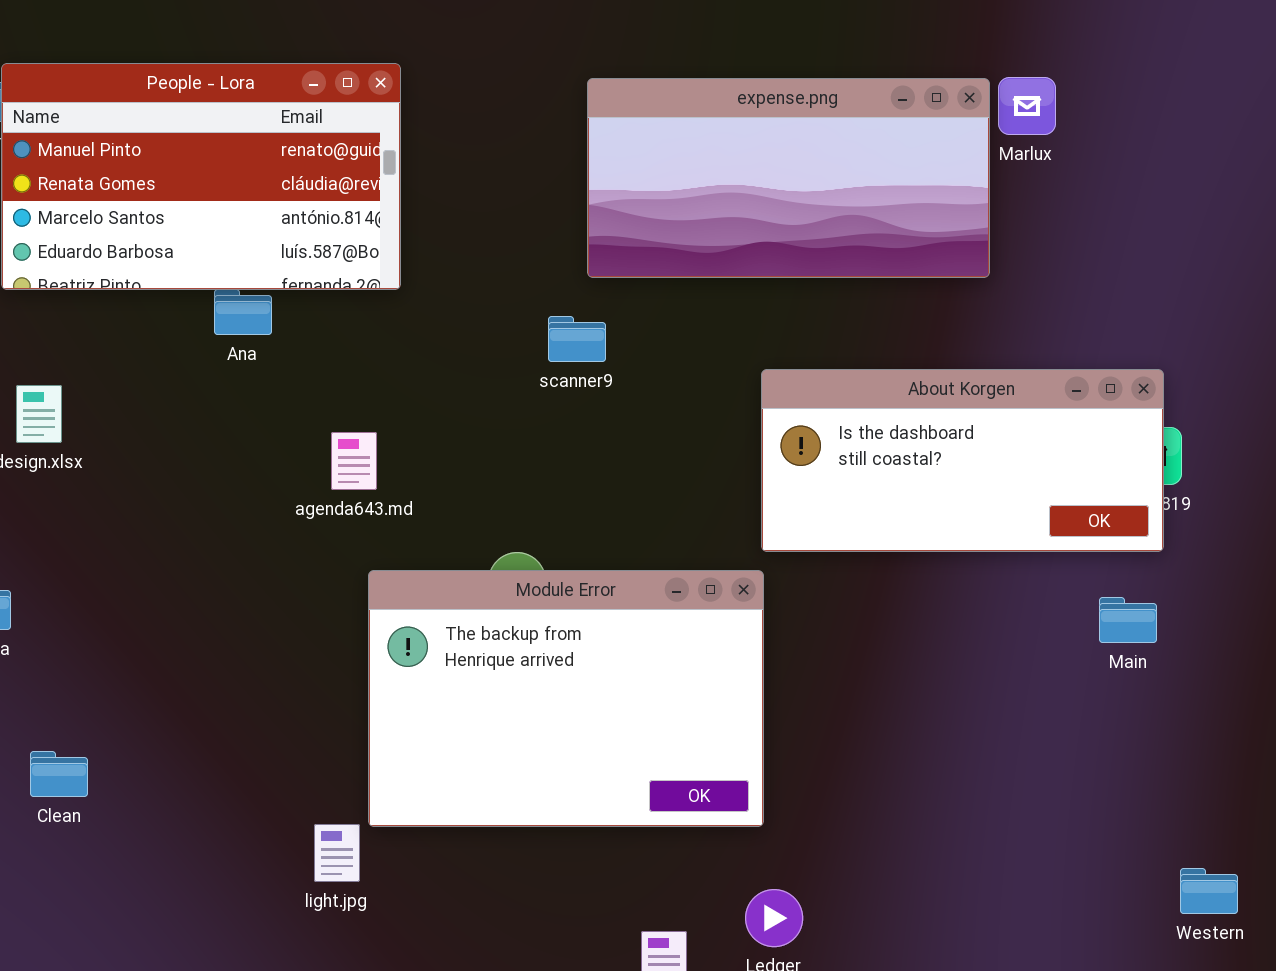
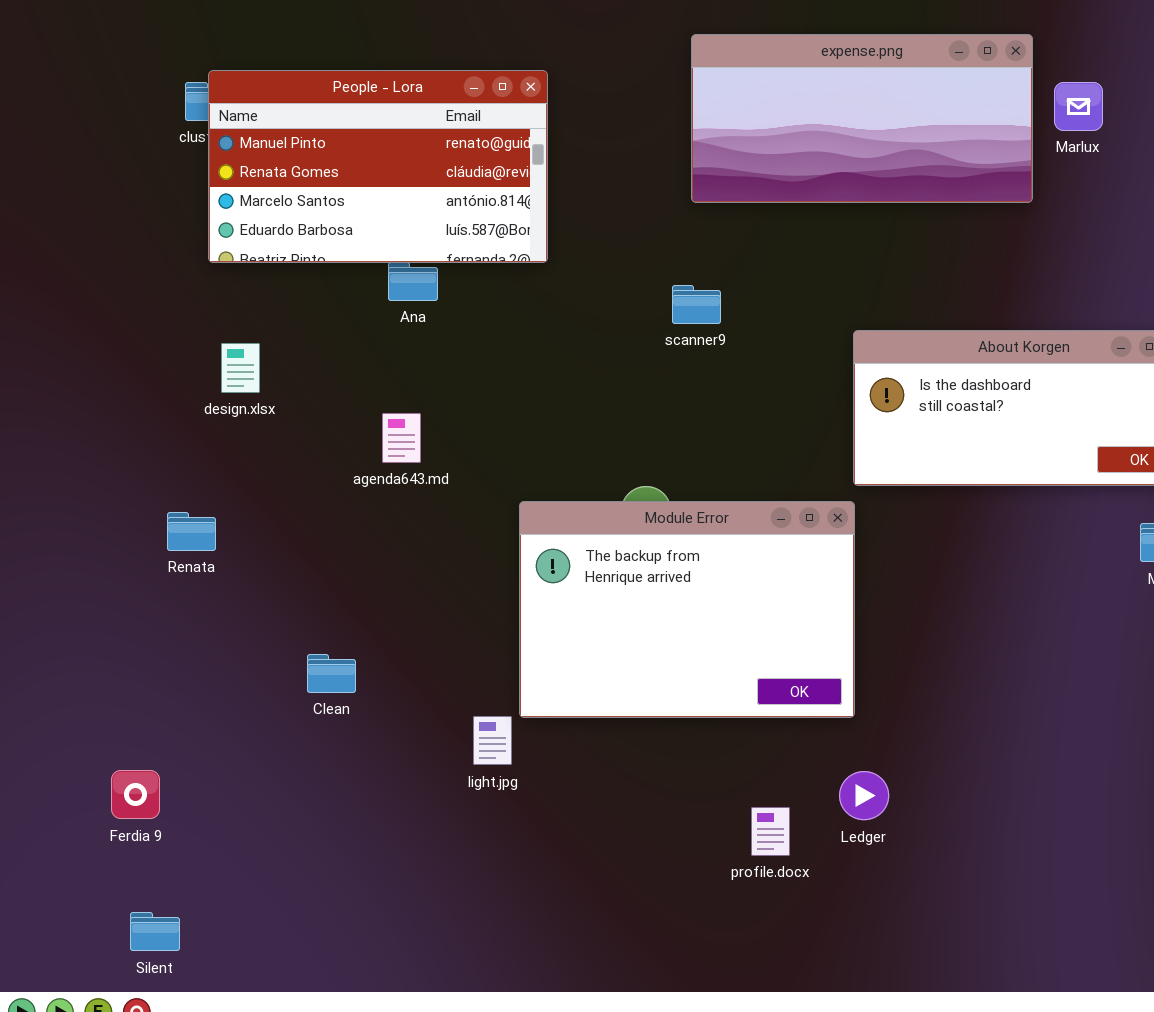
expense.png: [587,78,990,278] -> [691,34,1033,203], moved
agenda643.md: [331,432,377,490] -> [382,413,421,463], moved
Clean: [30,751,88,797] -> [307,654,356,693], moved

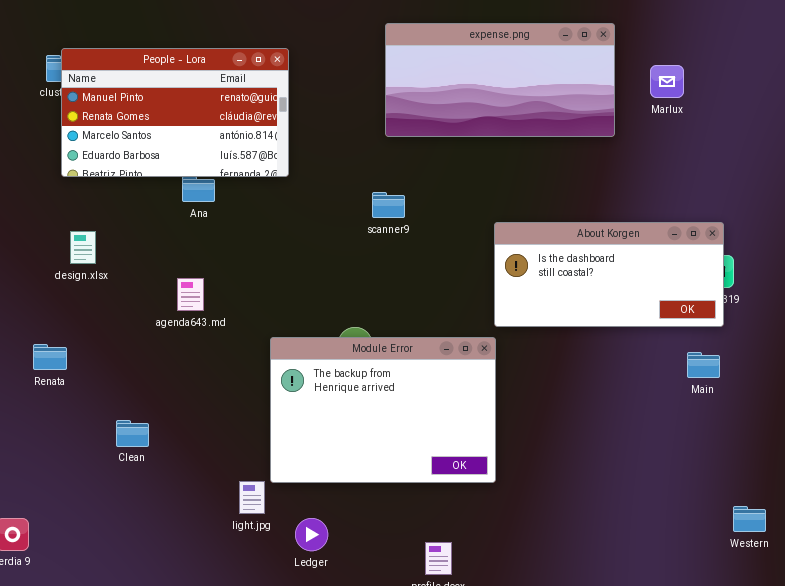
Marlux: [1054,82,1103,131] -> [650,65,684,98], moved
Clean: [307,654,356,693] -> [116,420,149,447], moved
Ledger: [839,771,889,820] -> [295,518,328,551], moved

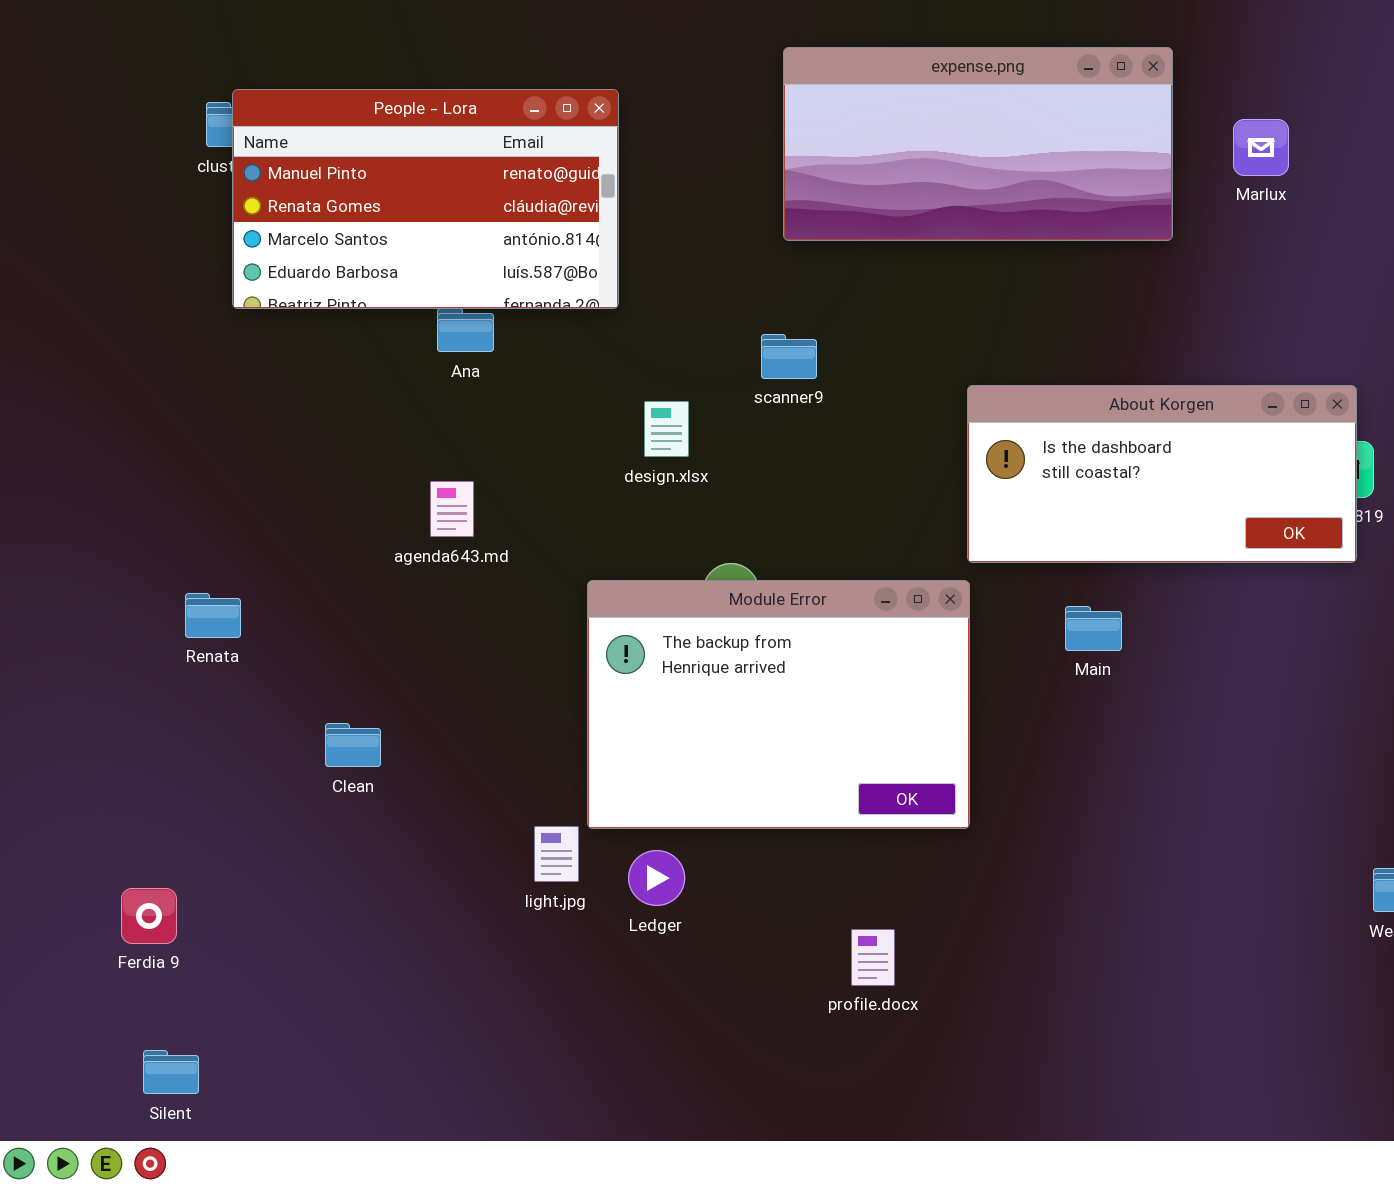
design.xlsx: [70,231,96,264] -> [644,401,689,457], moved
Main: [687,352,720,378] -> [1065,606,1122,651], moved
Ledger: [295,518,328,551] -> [628,850,685,906], moved

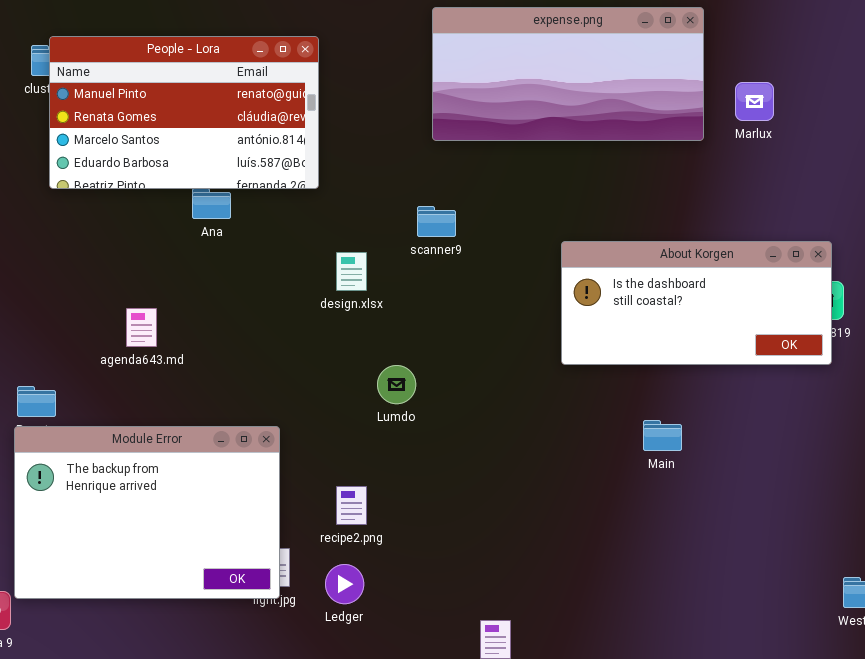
Marlux: [1233,119,1289,176] -> [735,82,774,121], moved
agenda643.md: [430,481,474,537] -> [126,308,157,347], moved
Module Error: [587,580,970,829] -> [14,426,280,599], moved
Main: [1065,606,1122,651] -> [643,420,682,451], moved

